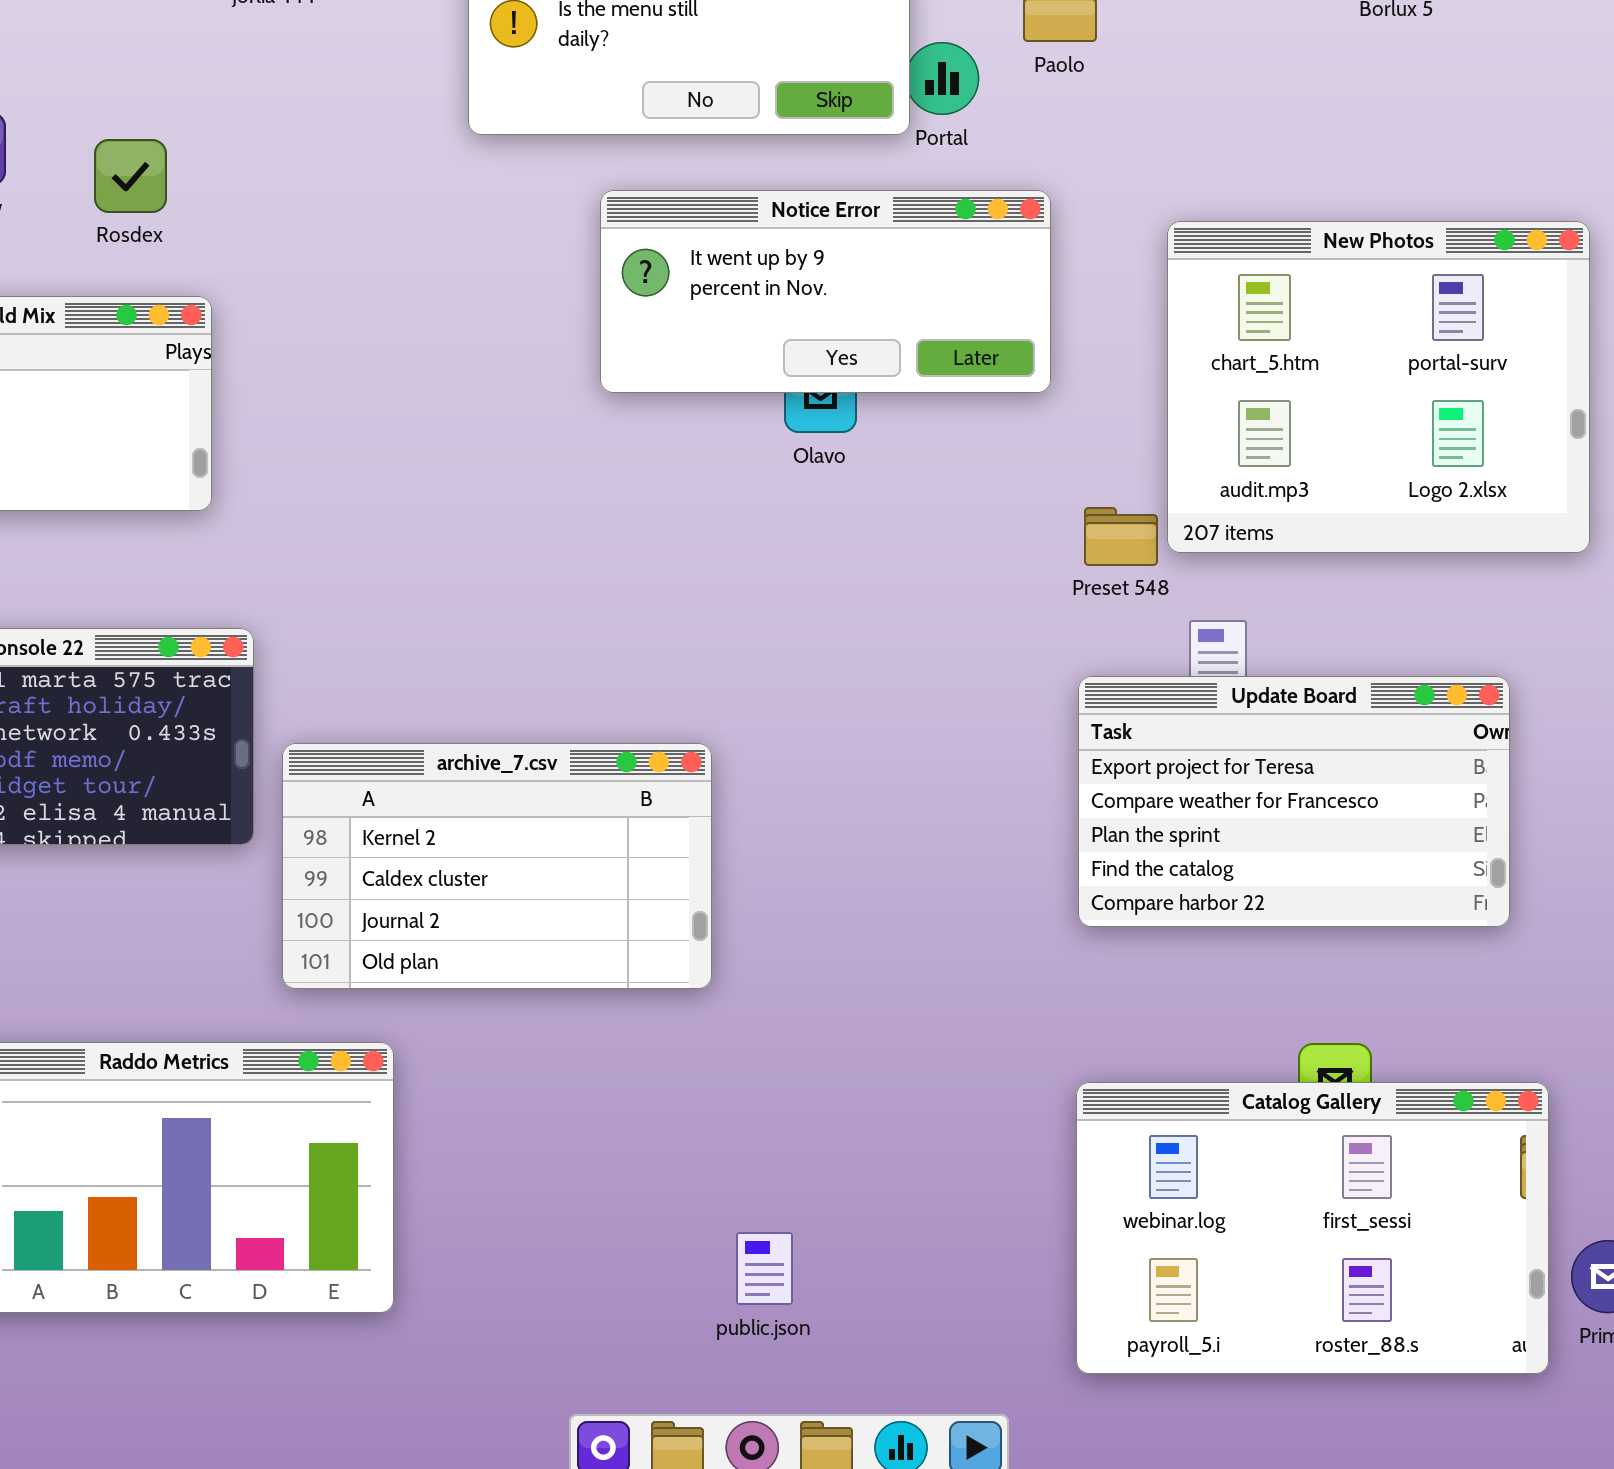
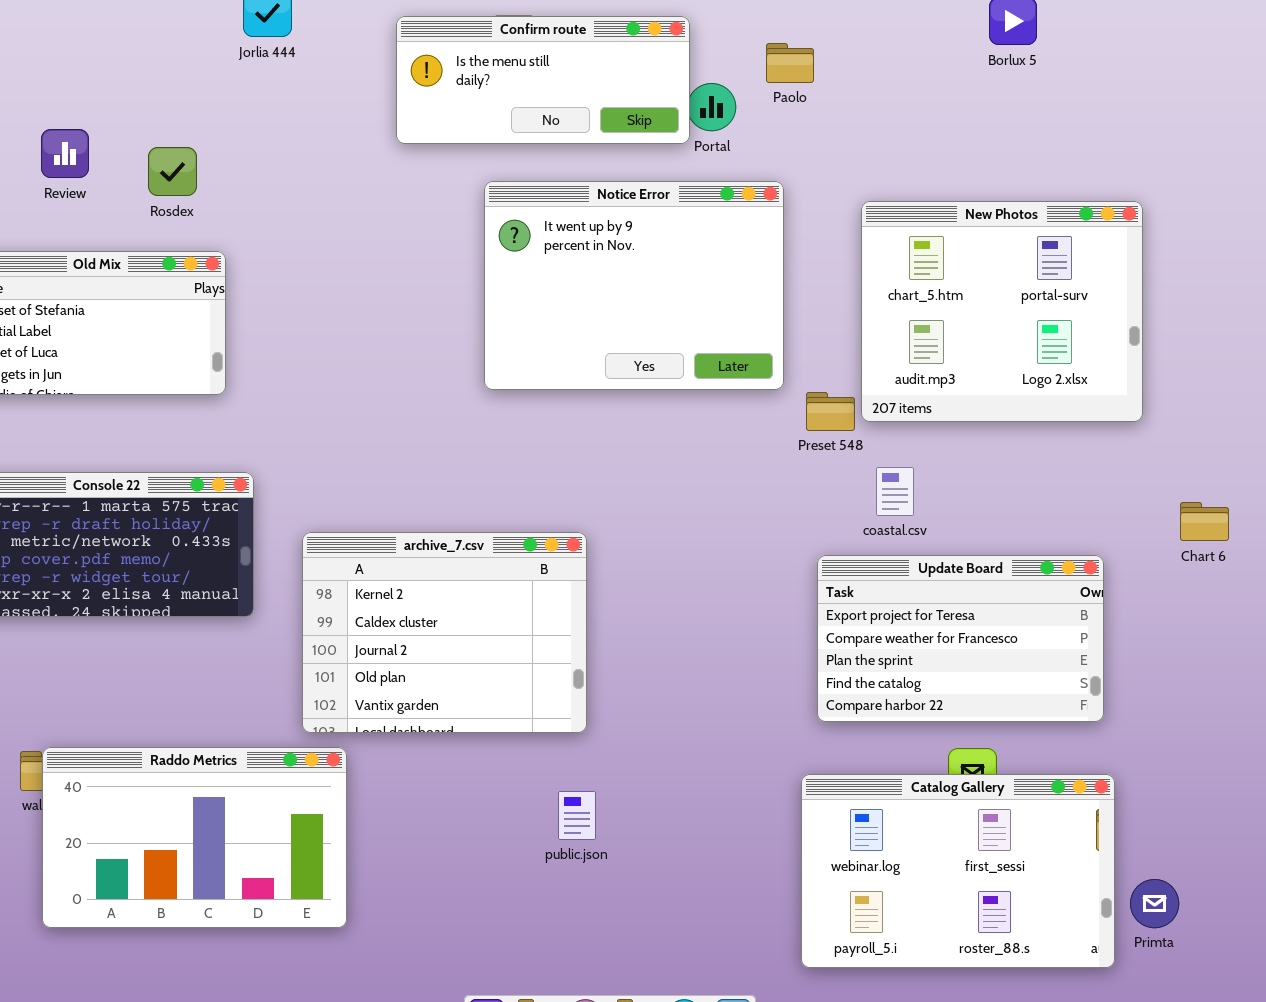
Notice Error: [600,190,1051,393] -> [484,181,784,390], resized
Update Board: [1078,676,1510,927] -> [817,555,1104,722], moved
archive_7.csv: [282,743,712,989] -> [302,532,587,733], moved, resized
public.json: [736,1232,793,1305] -> [558,791,596,840], moved

